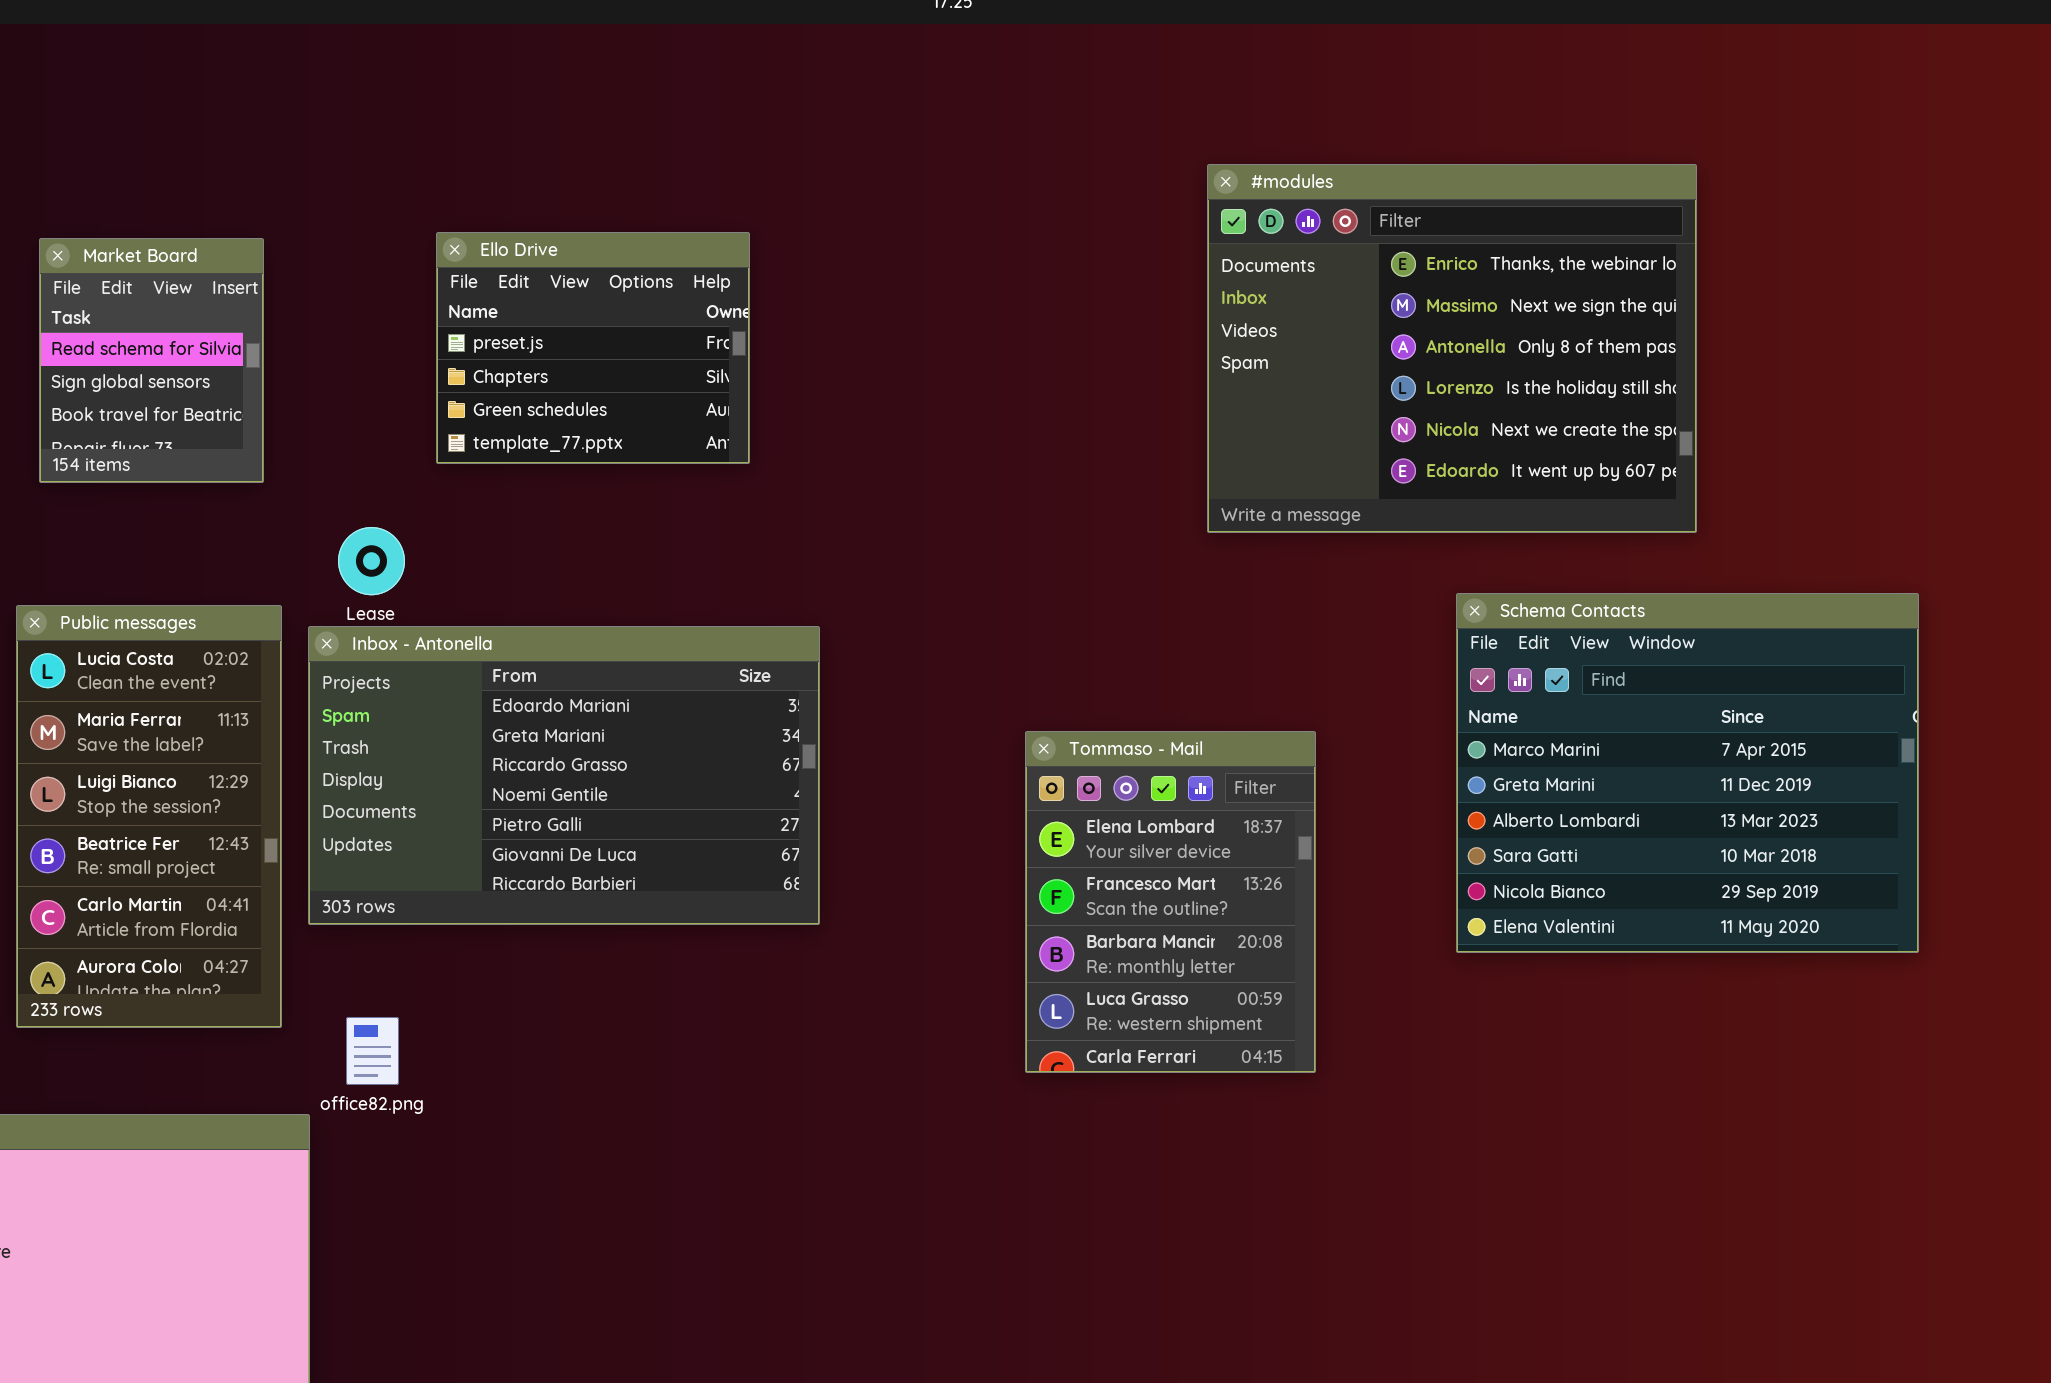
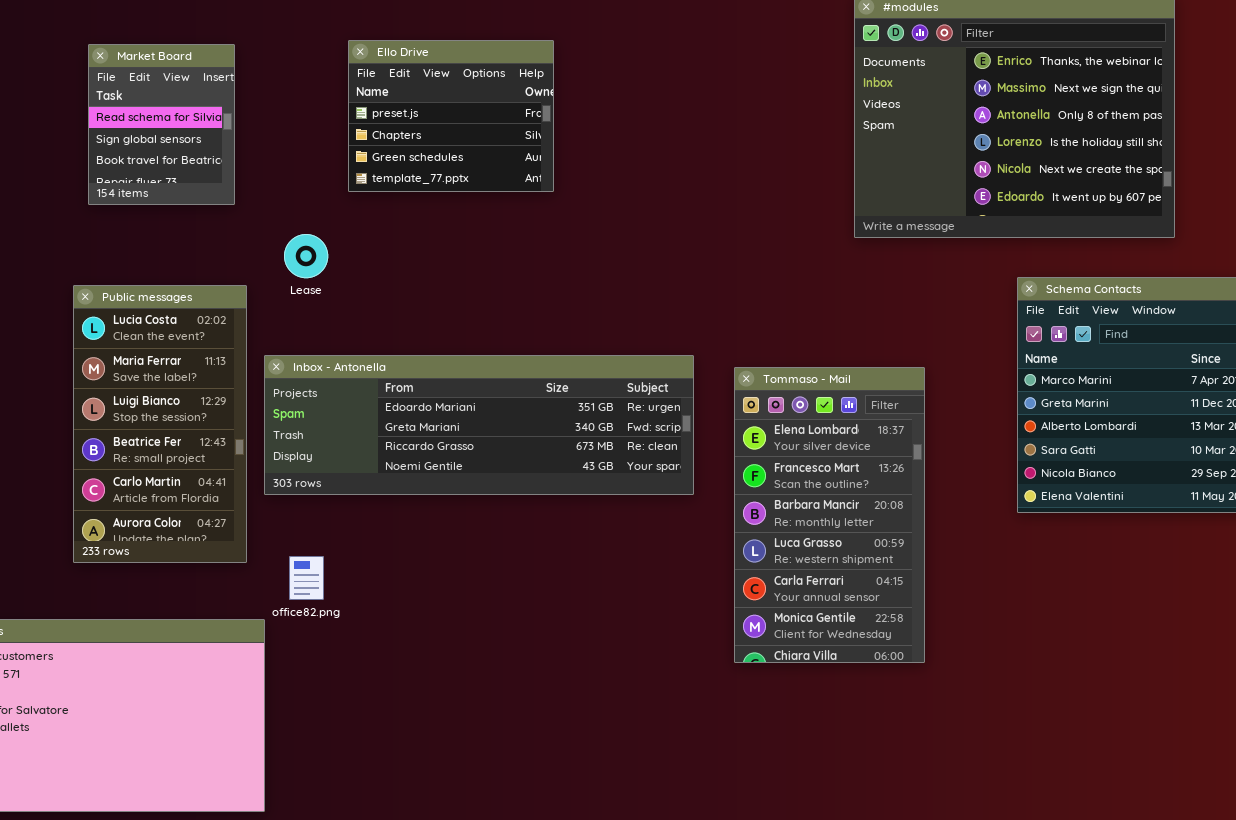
Inbox - Antonella: [308,626,820,925] -> [264,355,694,495], resized
Tommaso - Mail: [1025,731,1316,1073] -> [734,367,925,663], resized

